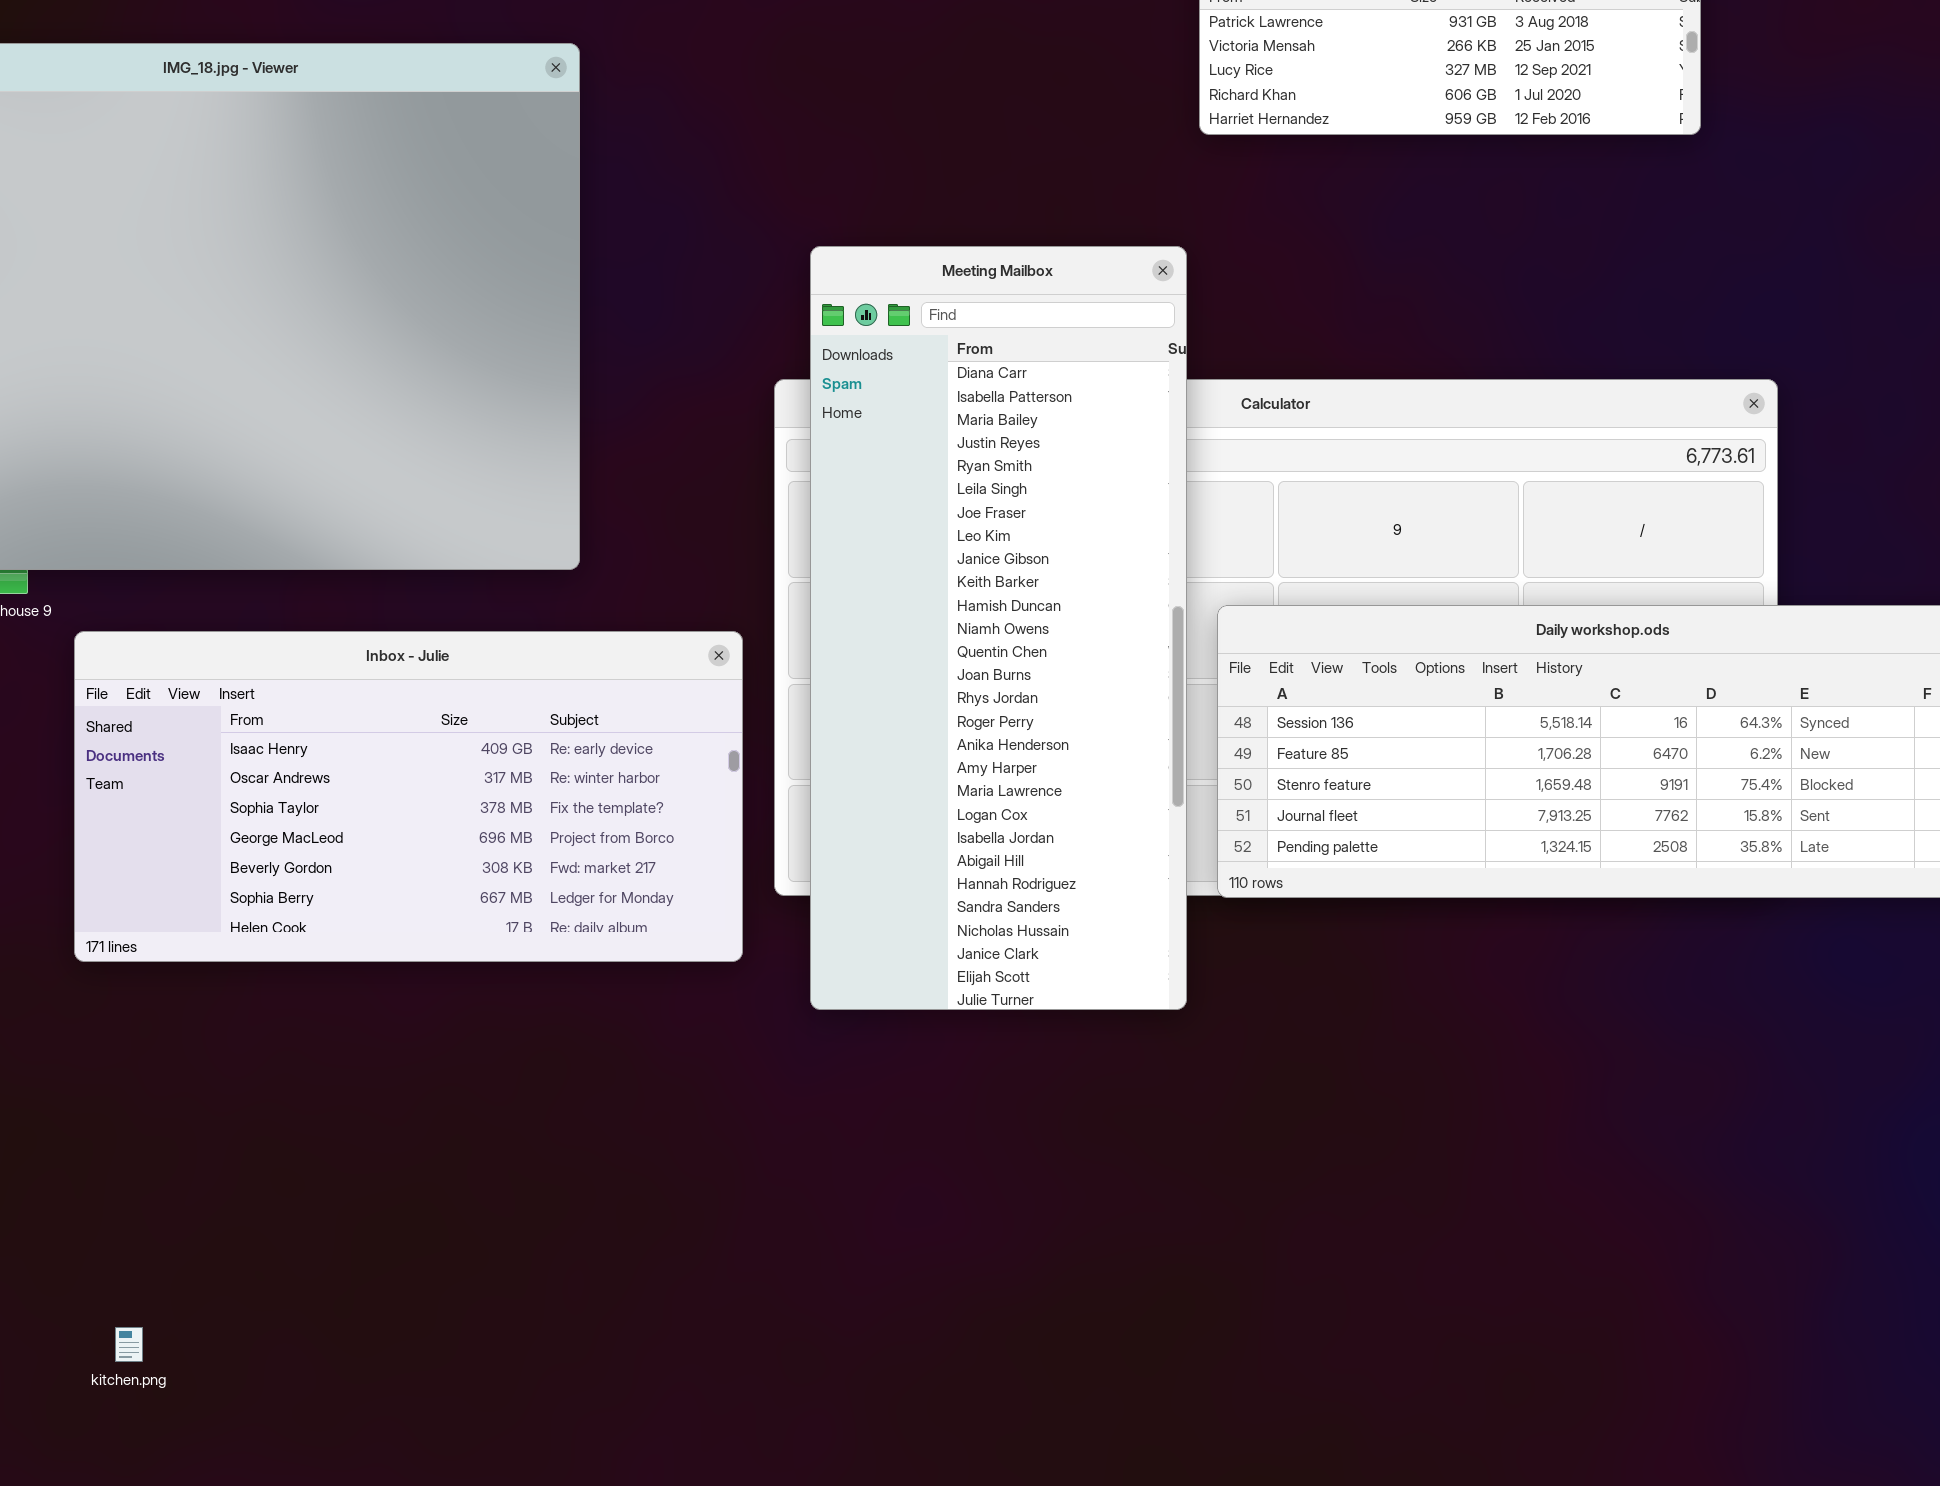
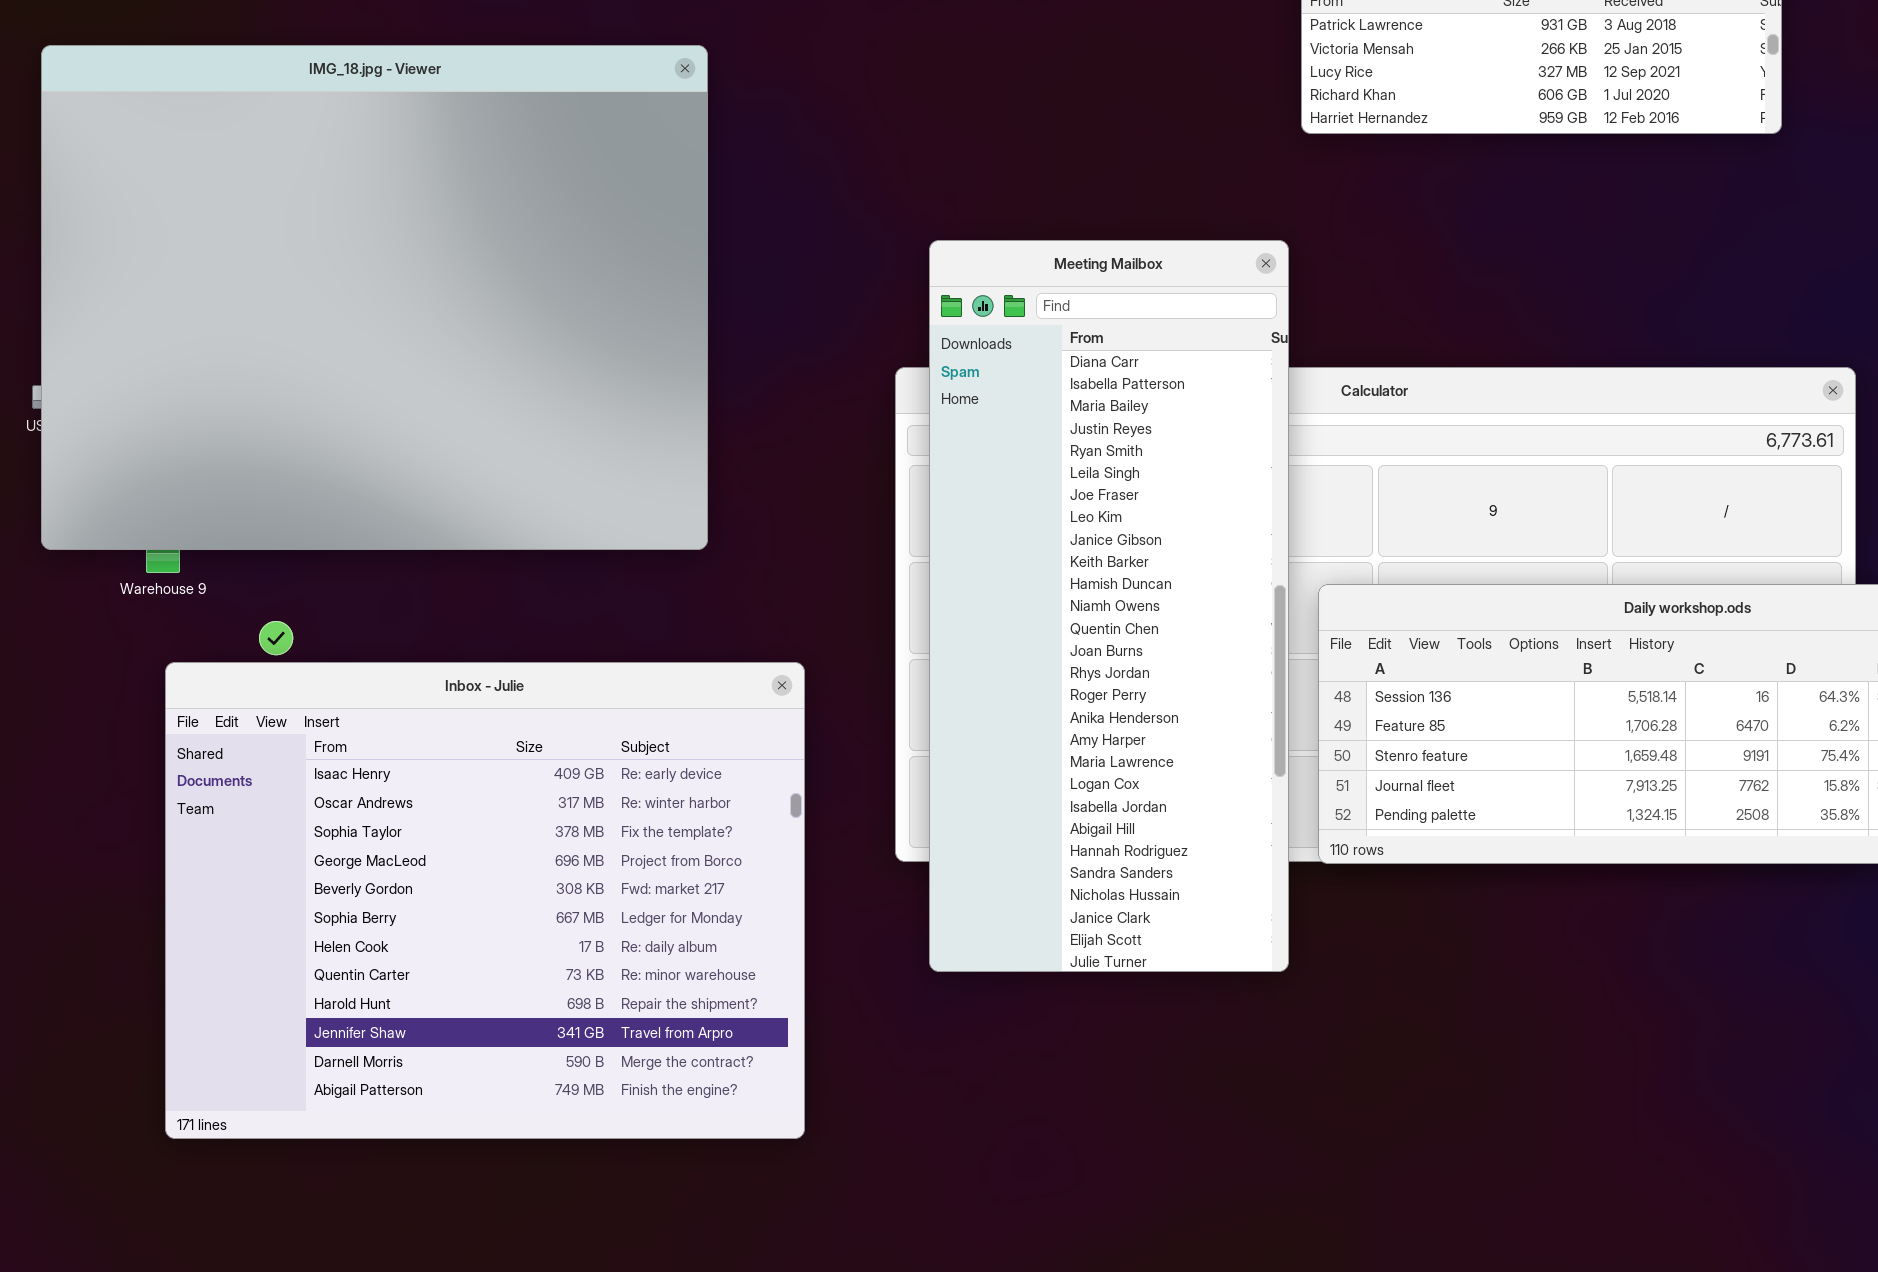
Inbox - Julie: [74,631,743,962] -> [165,662,805,1139], moved, resized

